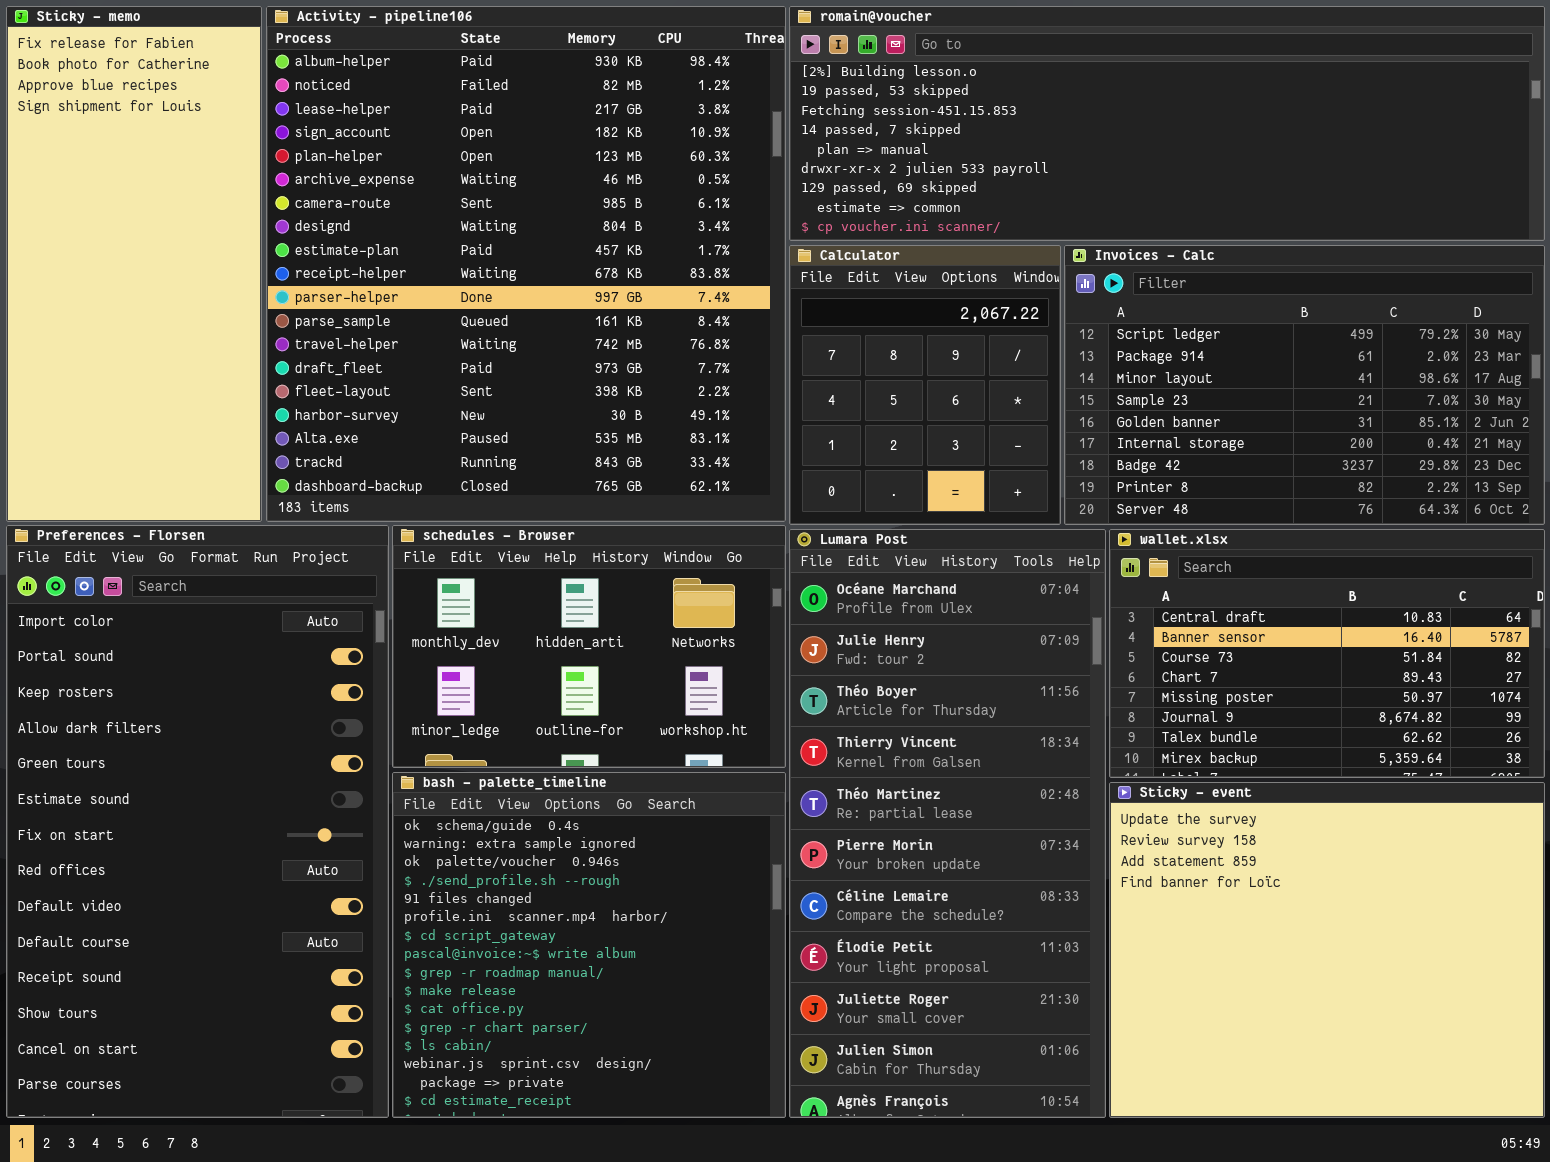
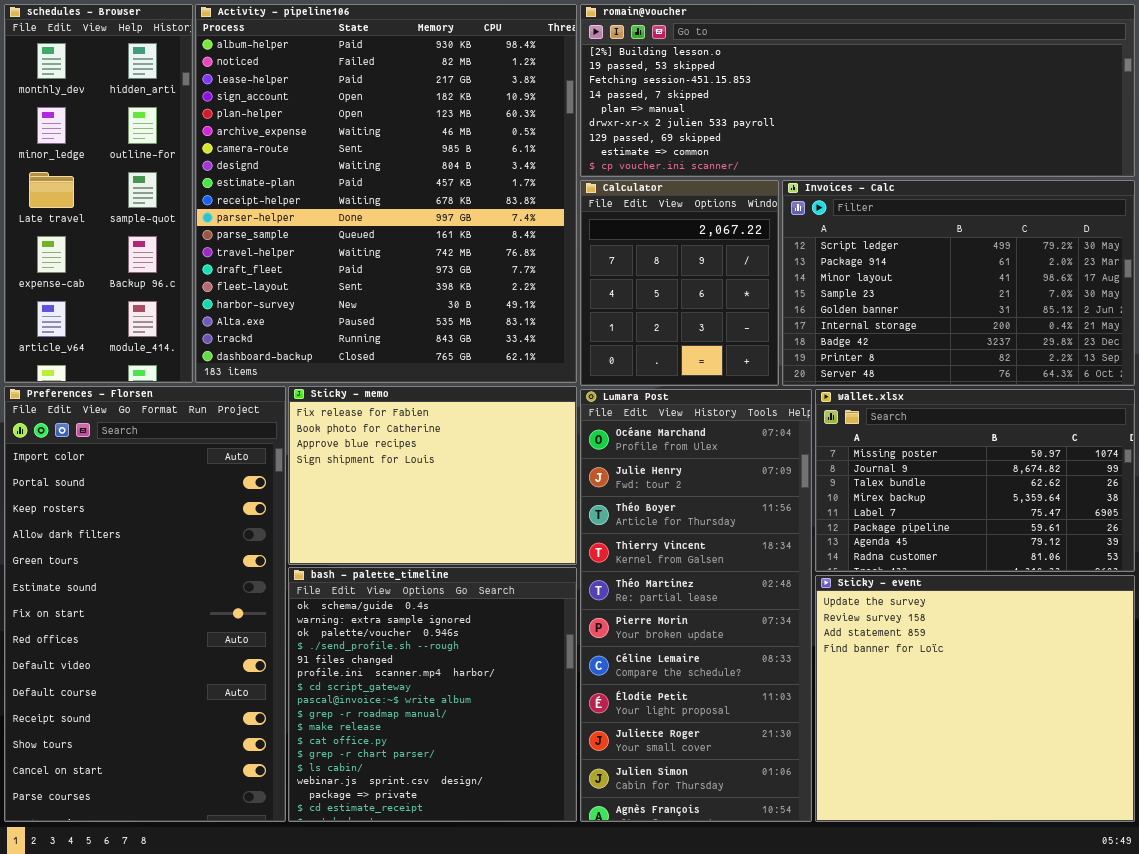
Sticky - memo: [6,6,262,522] -> [288,386,577,565], moved, resized
schedules - Browser: [392,525,786,768] -> [4,4,193,383], moved, resized
wallet.xlsx: [1109,529,1545,778] -> [815,389,1135,572], scrolled down 4 rows

